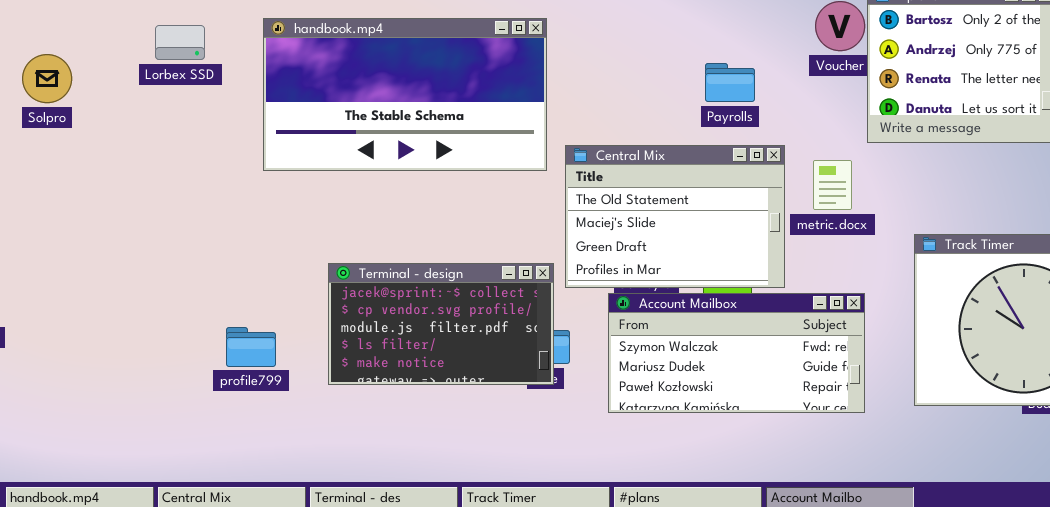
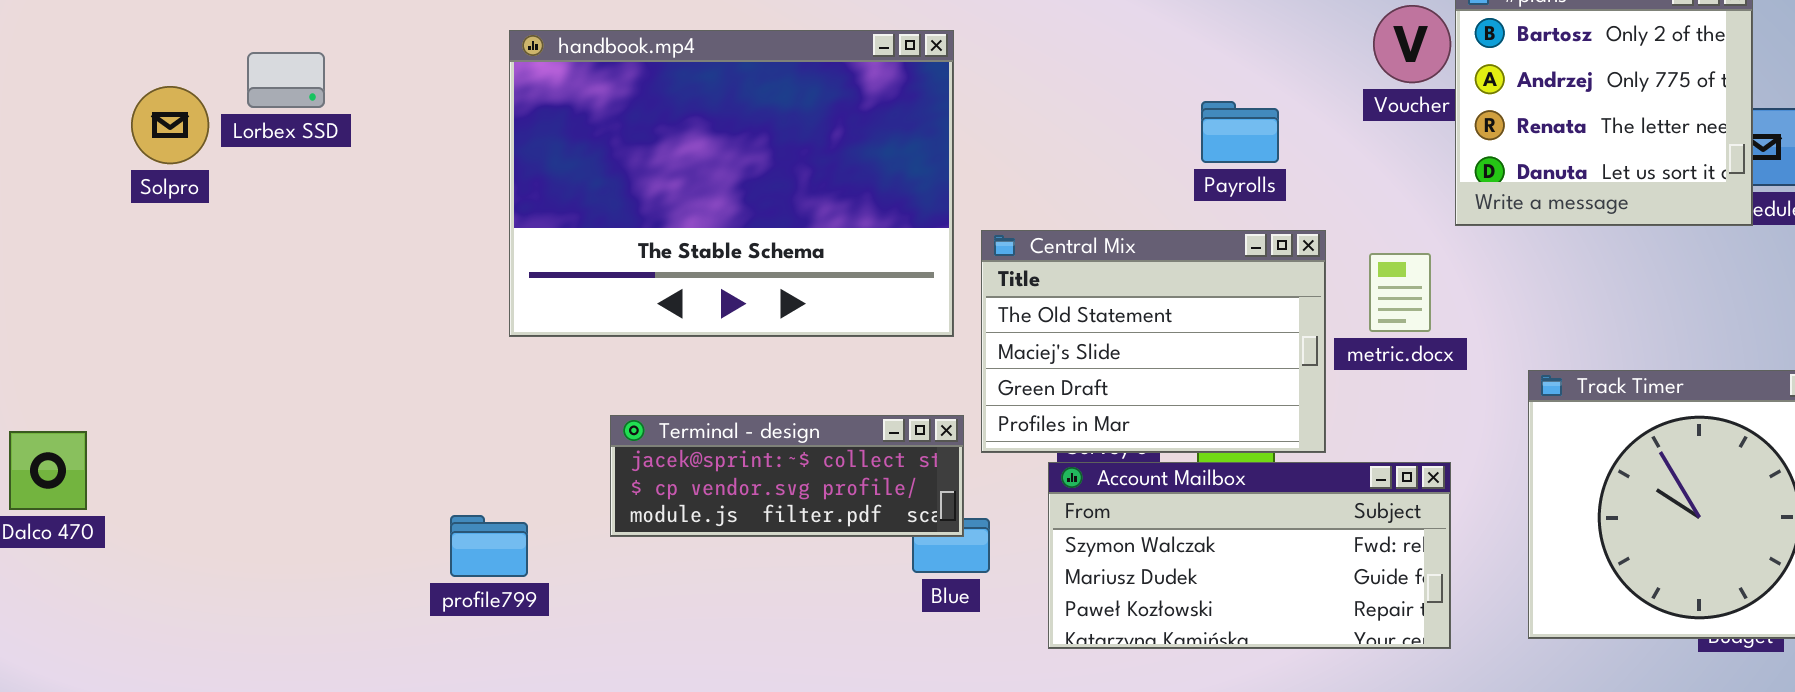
handbook.mp4: [263,18,547,171] -> [509,30,954,337], resized
Lorbex SSD: [155,25,205,60] -> [247,52,325,108], moved
Terminal - design: [328,263,554,385] -> [610,415,964,537], resized

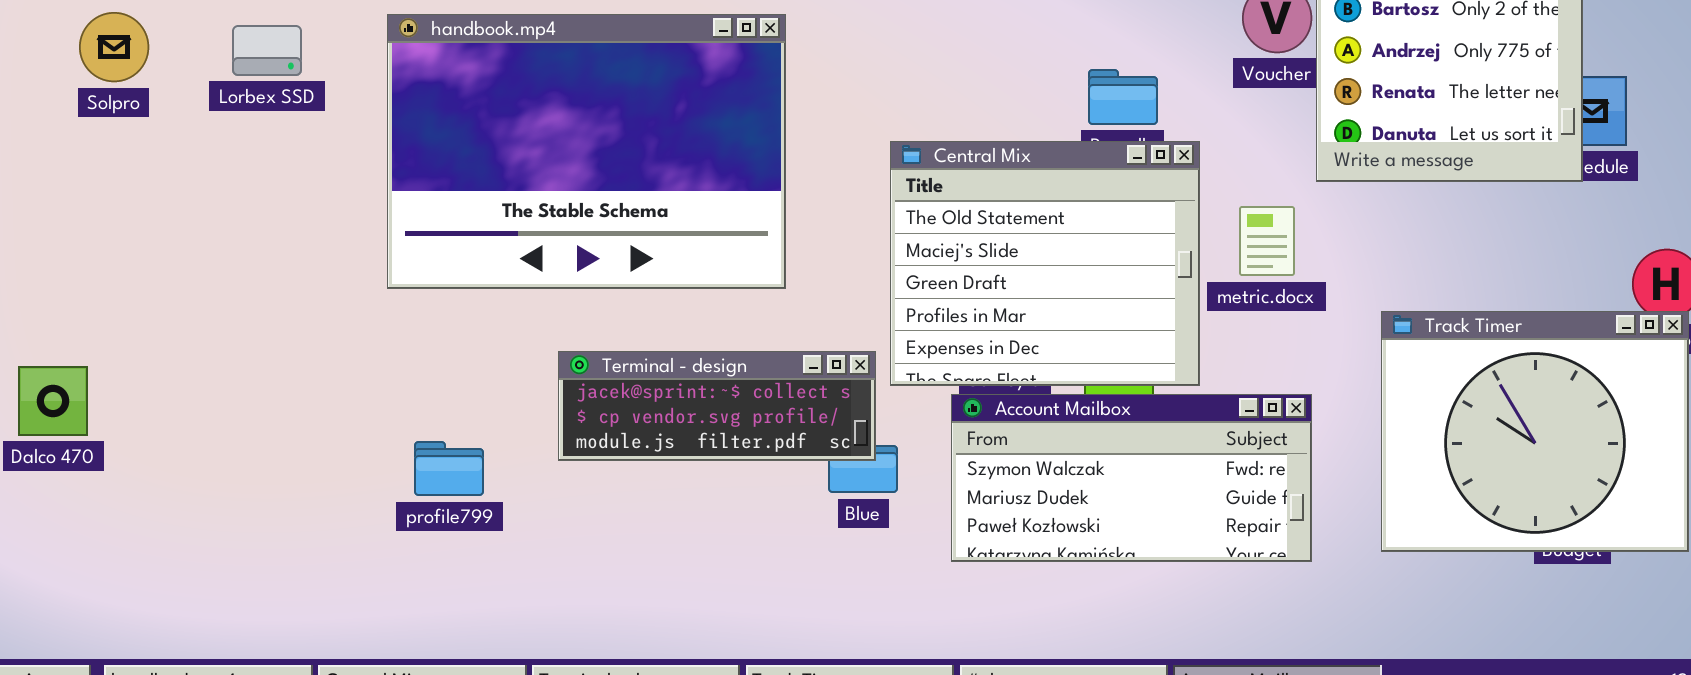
handbook.mp4: [509,30,954,337] -> [387,14,786,289], moved
Solpro: [131,86,209,164] -> [79,12,149,82], moved
Central Mix: [981,230,1326,453] -> [890,141,1200,386], resized

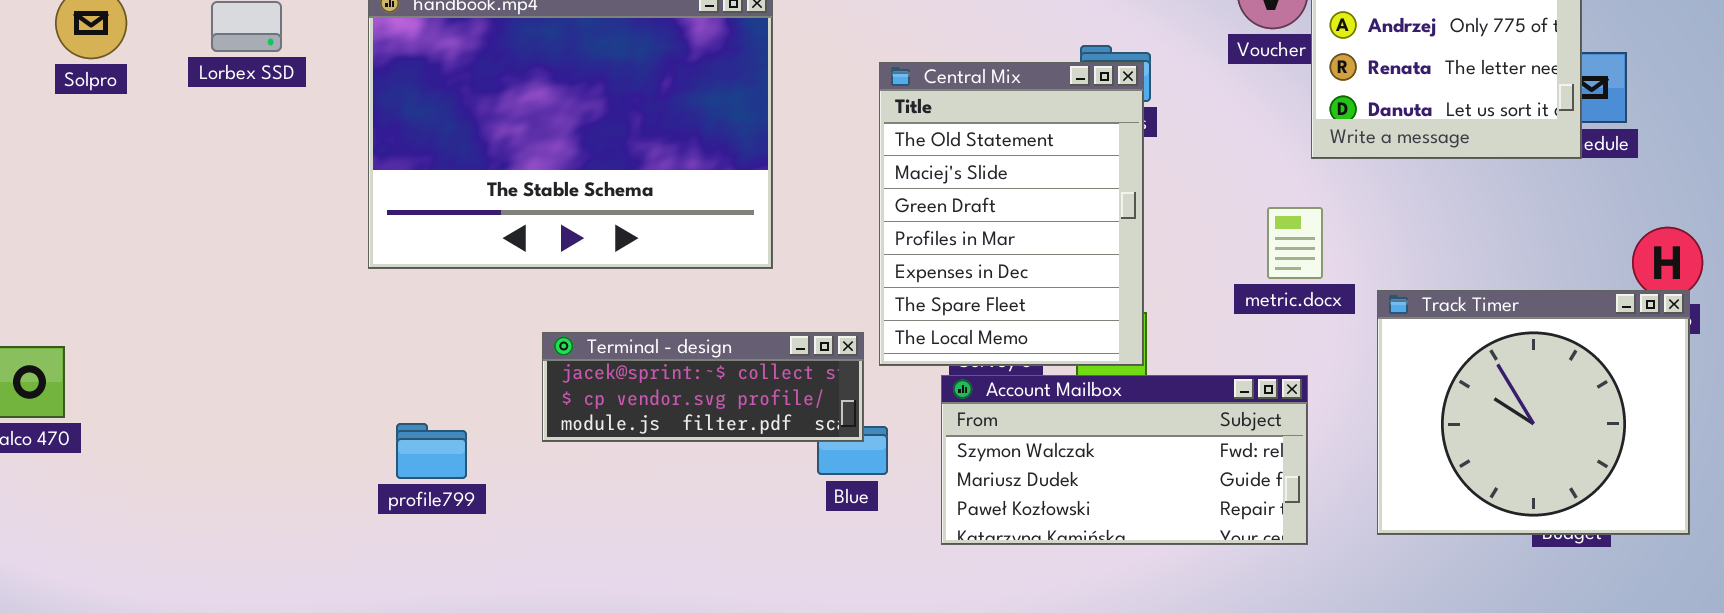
Central Mix: [890,141,1200,386] -> [879,62,1144,366], resized
metric.docx: [1239,206,1295,276] -> [1267,207,1323,279], moved

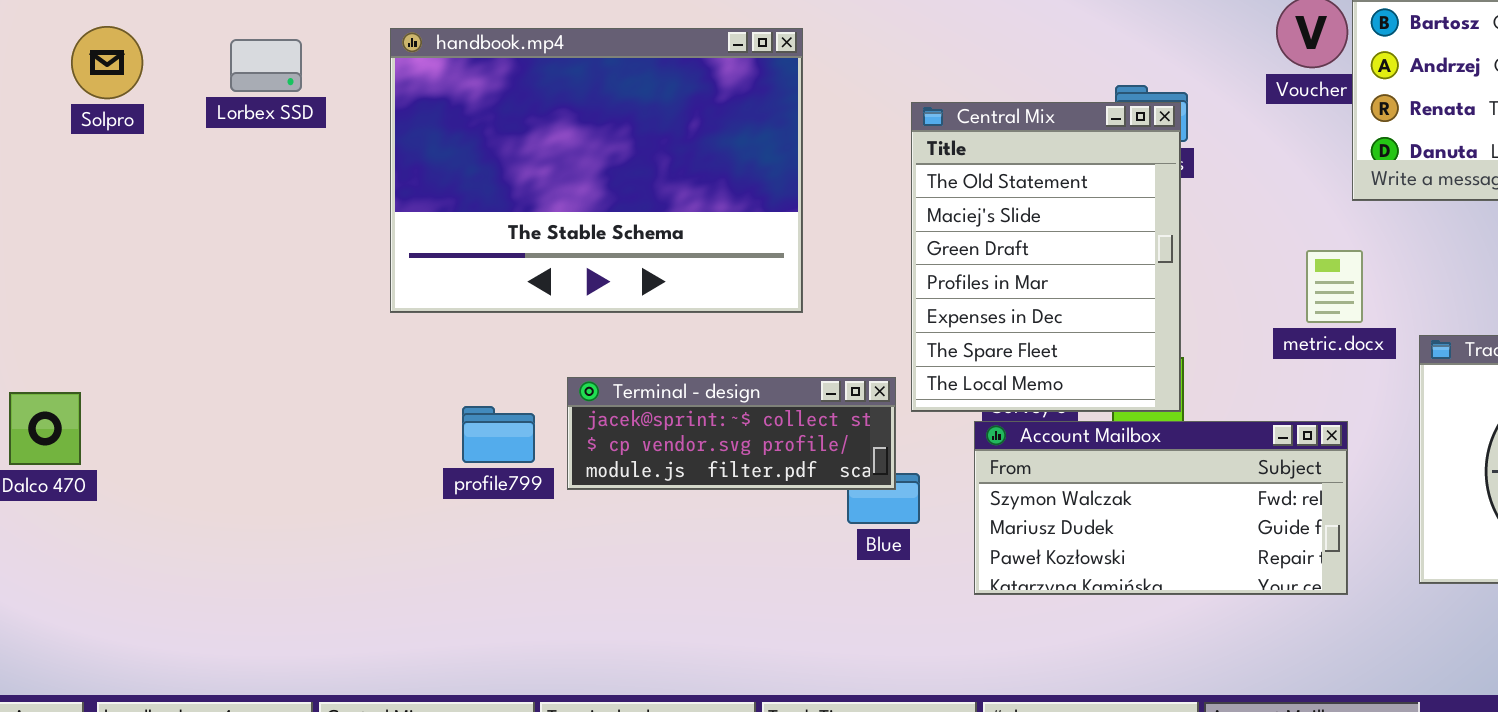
profile799: [396,423,467,479] -> [462,406,535,463], moved

